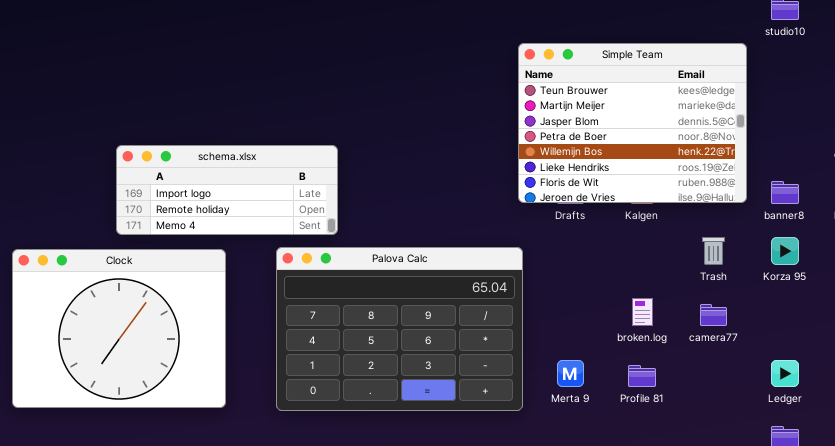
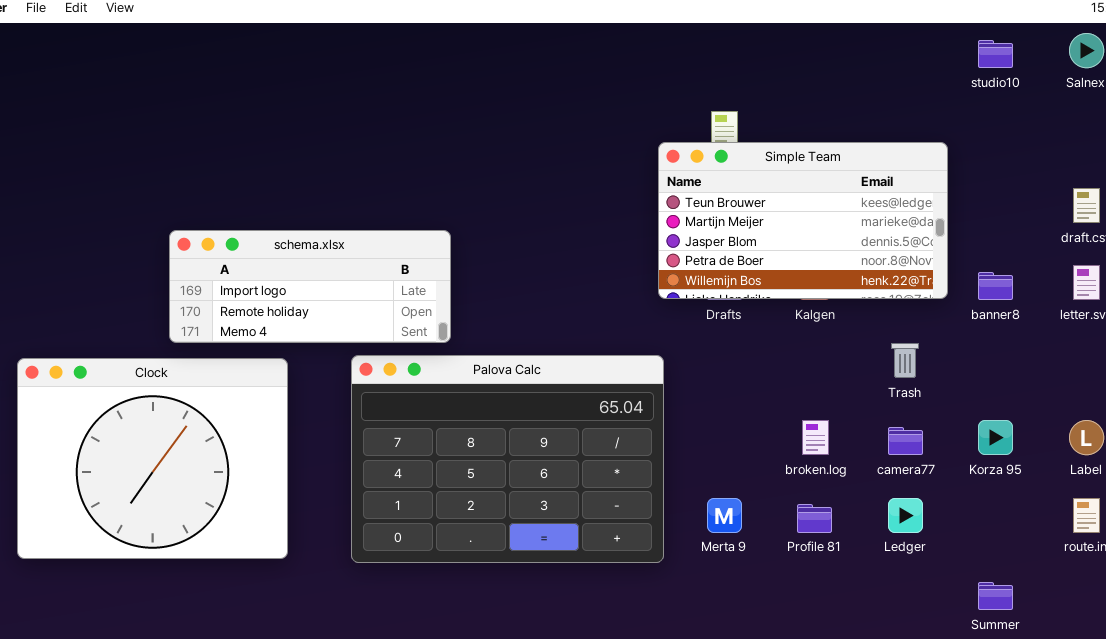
Simple Team: [518,43,747,203] -> [658,142,948,299], resized
schema.xlsx: [116,145,338,235] -> [169,230,451,343], moved
Korza 95: [771,237,799,265] -> [978,420,1013,455], moved
Ledger: [771,360,799,387] -> [888,498,923,533], moved

